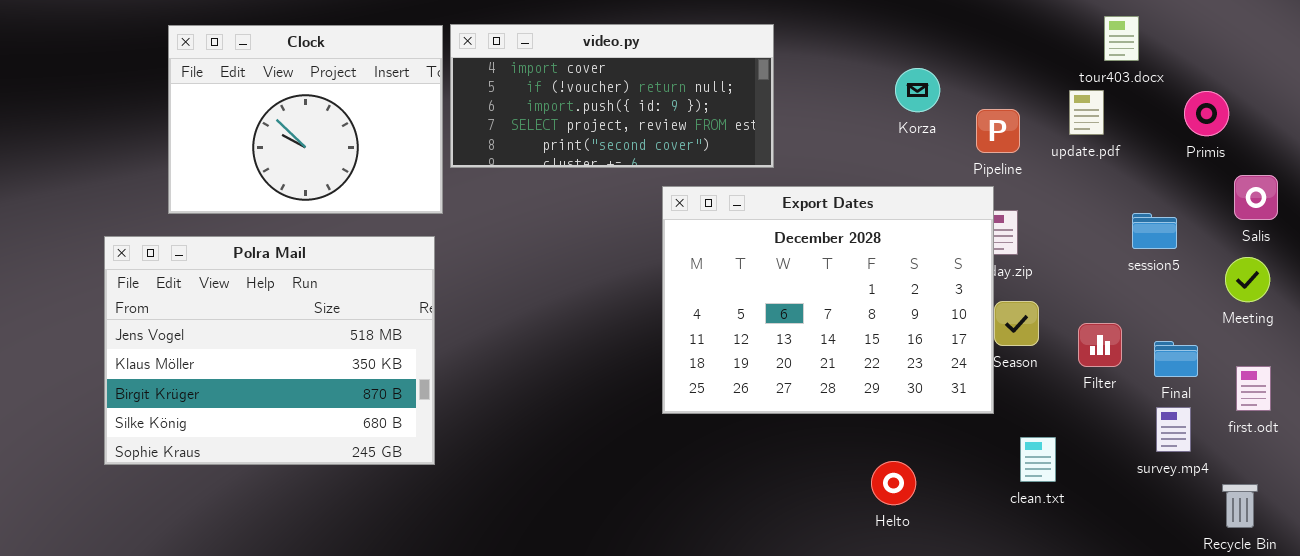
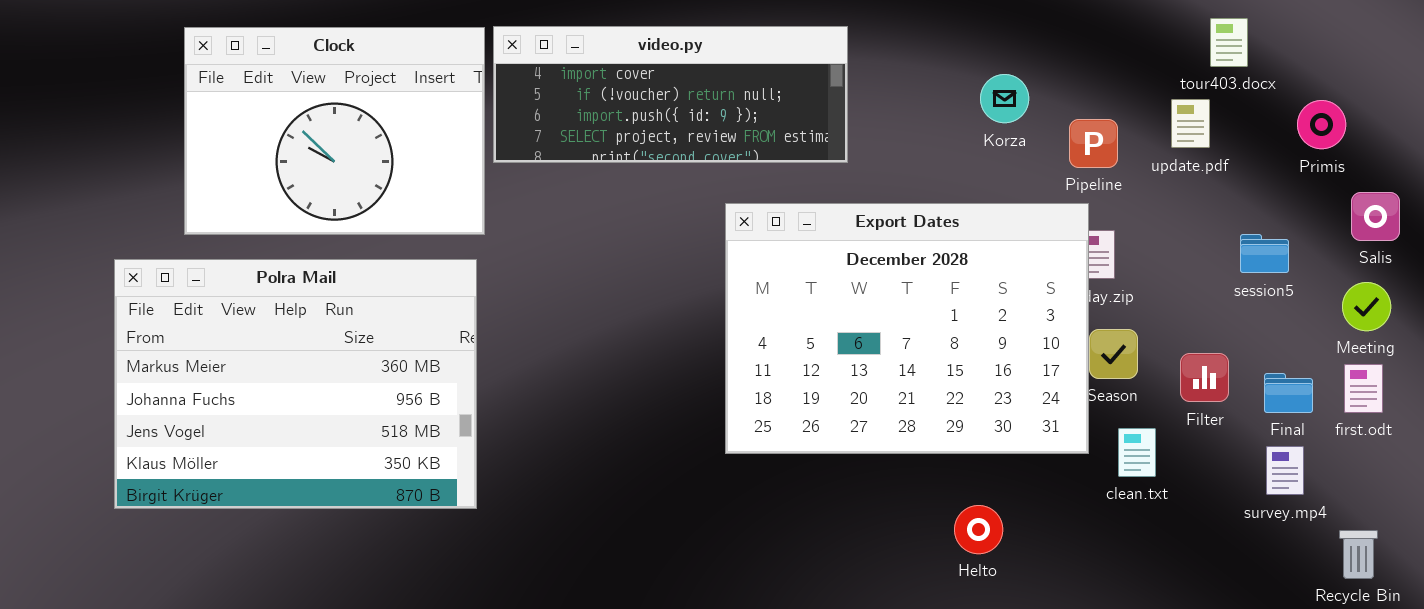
video.py: [450,24,774,168] -> [493,26,848,163], resized
Polra Mail: [104,236,435,465] -> [114,259,477,509], scrolled up 2 rows
first.odt: [1236,366,1271,411] -> [1344,364,1383,413], moved
clean.txt: [1020,437,1056,482] -> [1118,428,1156,477], moved

